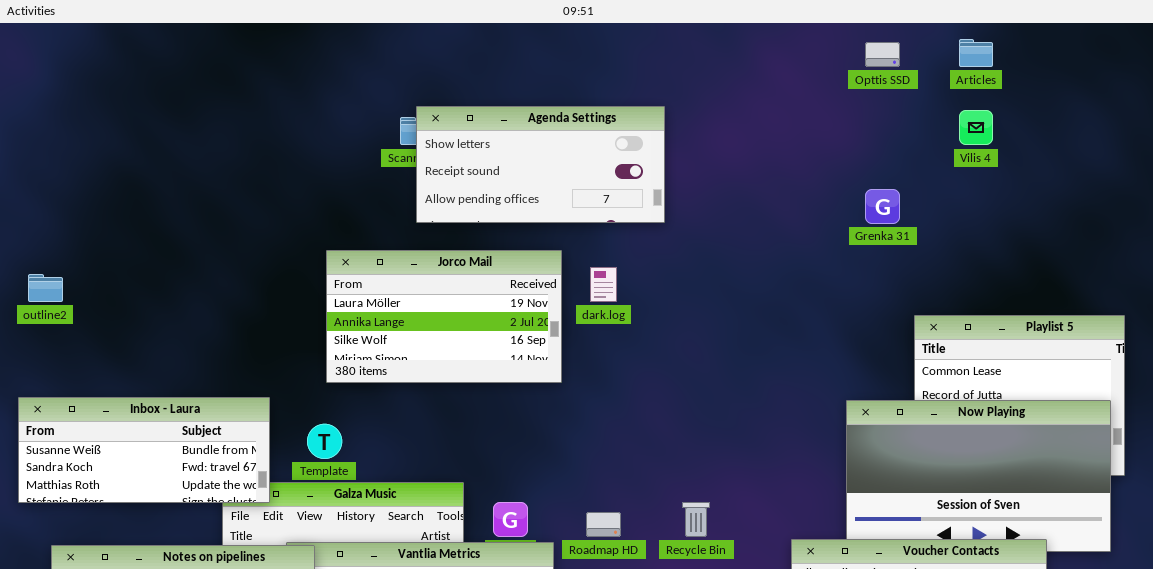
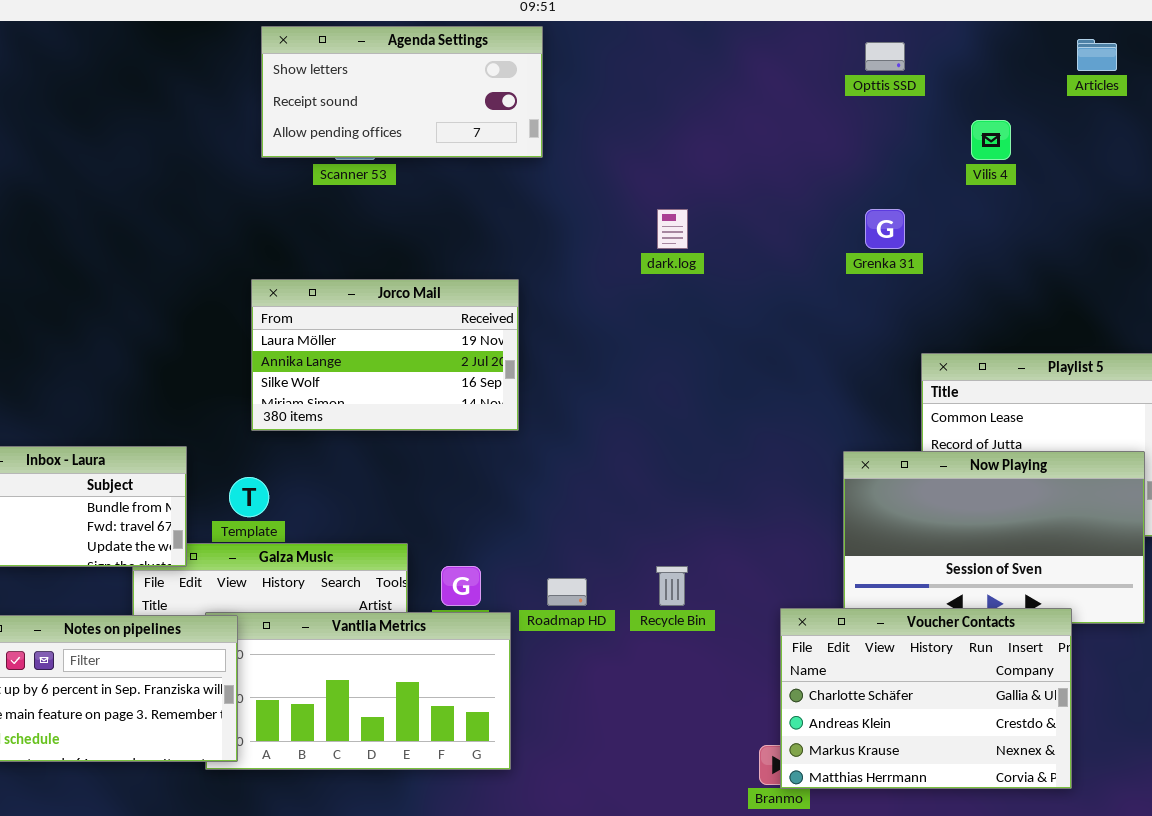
Articles: [959,39,993,67] -> [1077,39,1117,71], moved
Agenda Settings: [416,106,665,223] -> [261,26,543,158], moved
dark.log: [590,267,617,302] -> [657,209,688,249], moved

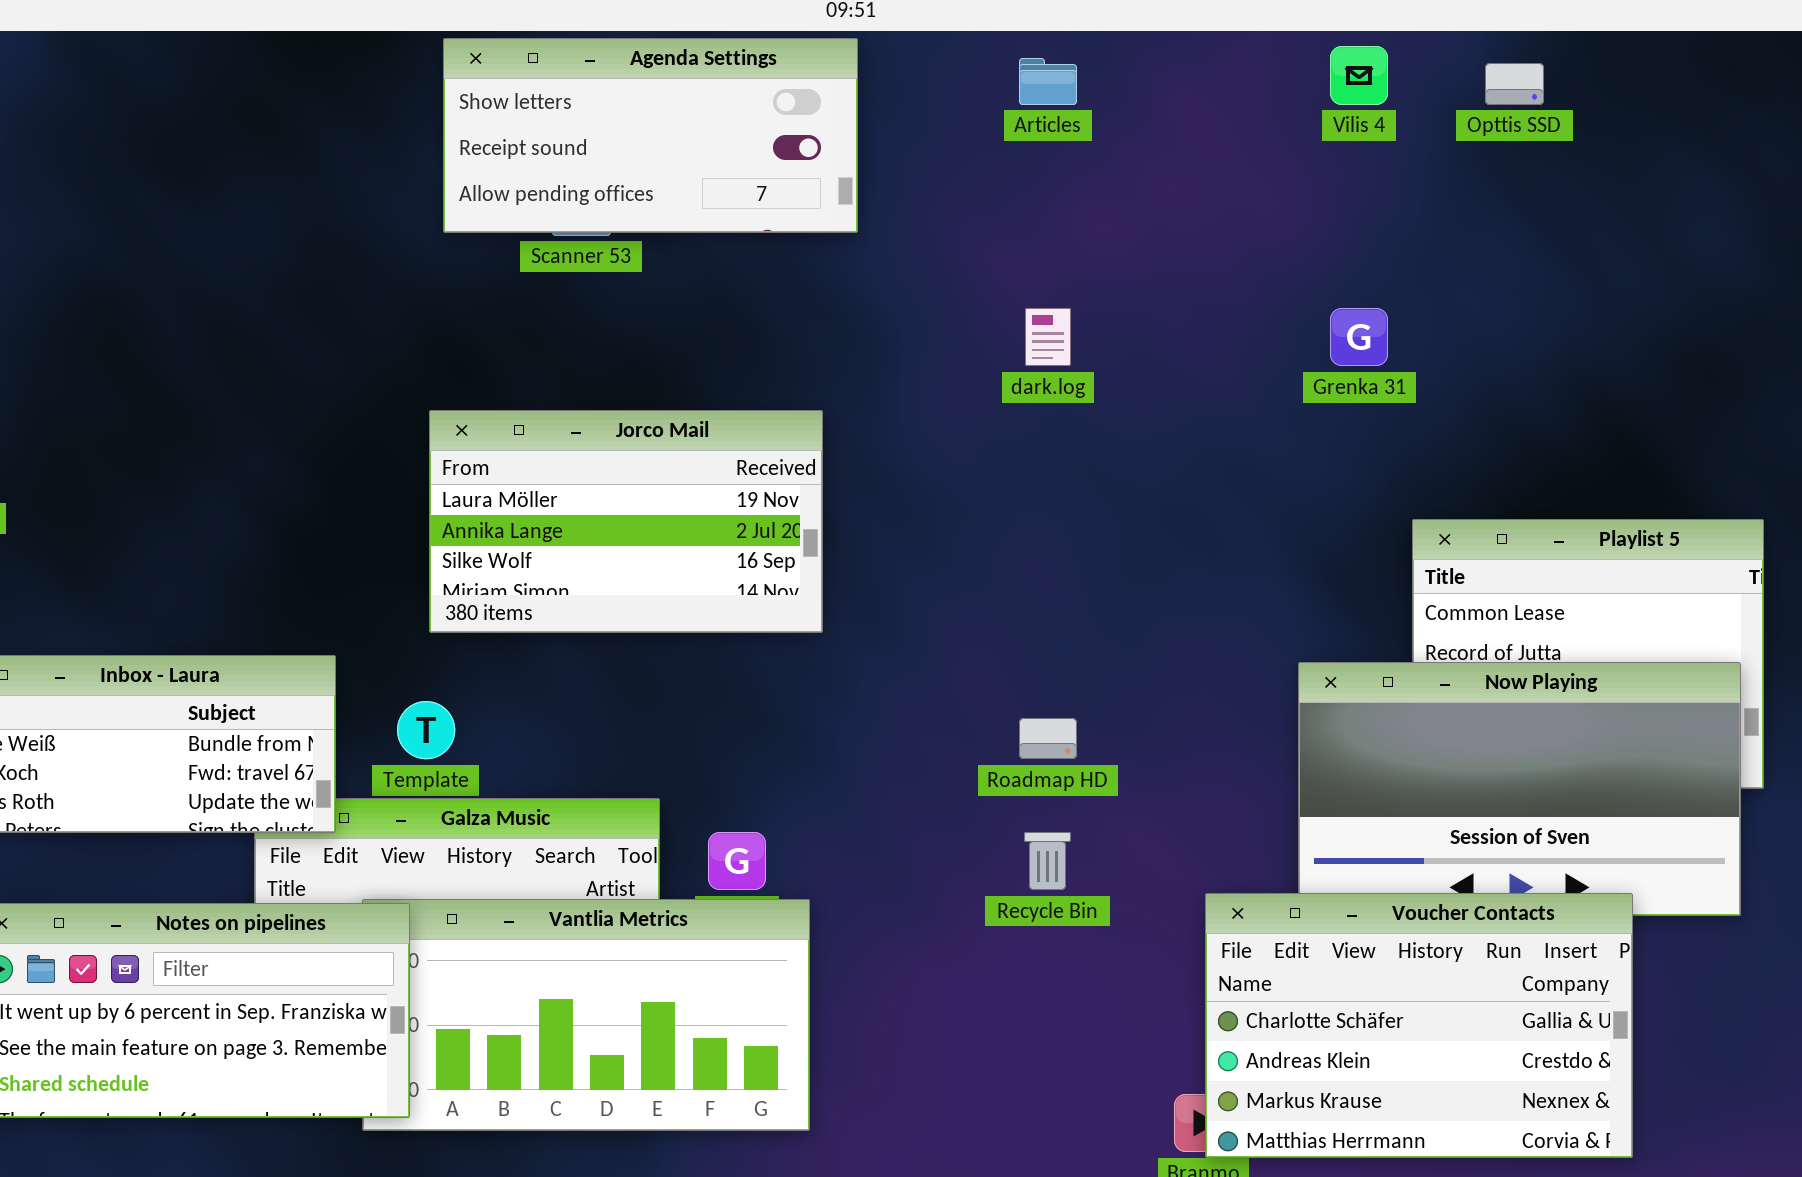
Articles: [1077,39,1117,71] -> [1019,58,1077,105], moved
Opttis SSD: [865,42,905,71] -> [1485,63,1544,105], moved
Vilis 4: [971,120,1011,160] -> [1330,46,1388,105], moved
Roadmap HD: [547,578,587,606] -> [1019,718,1077,759], moved

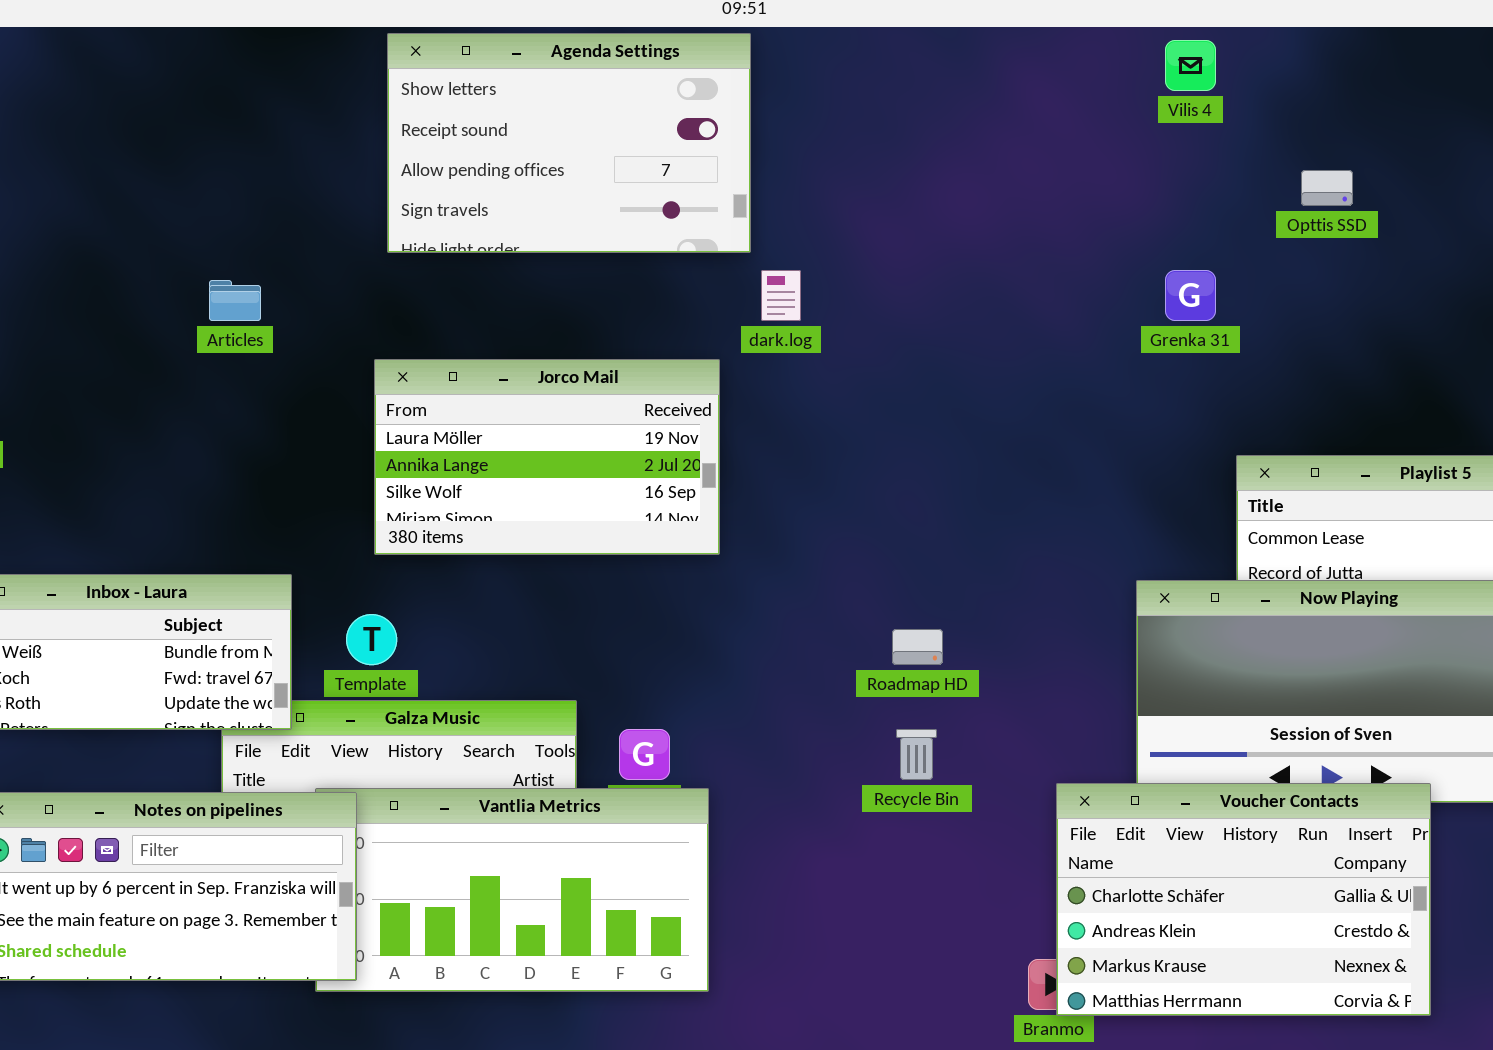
Agenda Settings: [443,38,858,233] -> [387,33,751,253], resized
Articles: [1019,58,1077,105] -> [209,280,261,321], moved
Opttis SSD: [1485,63,1544,105] -> [1301,170,1353,206], moved
dark.log: [1025,308,1071,366] -> [761,270,801,321], moved

